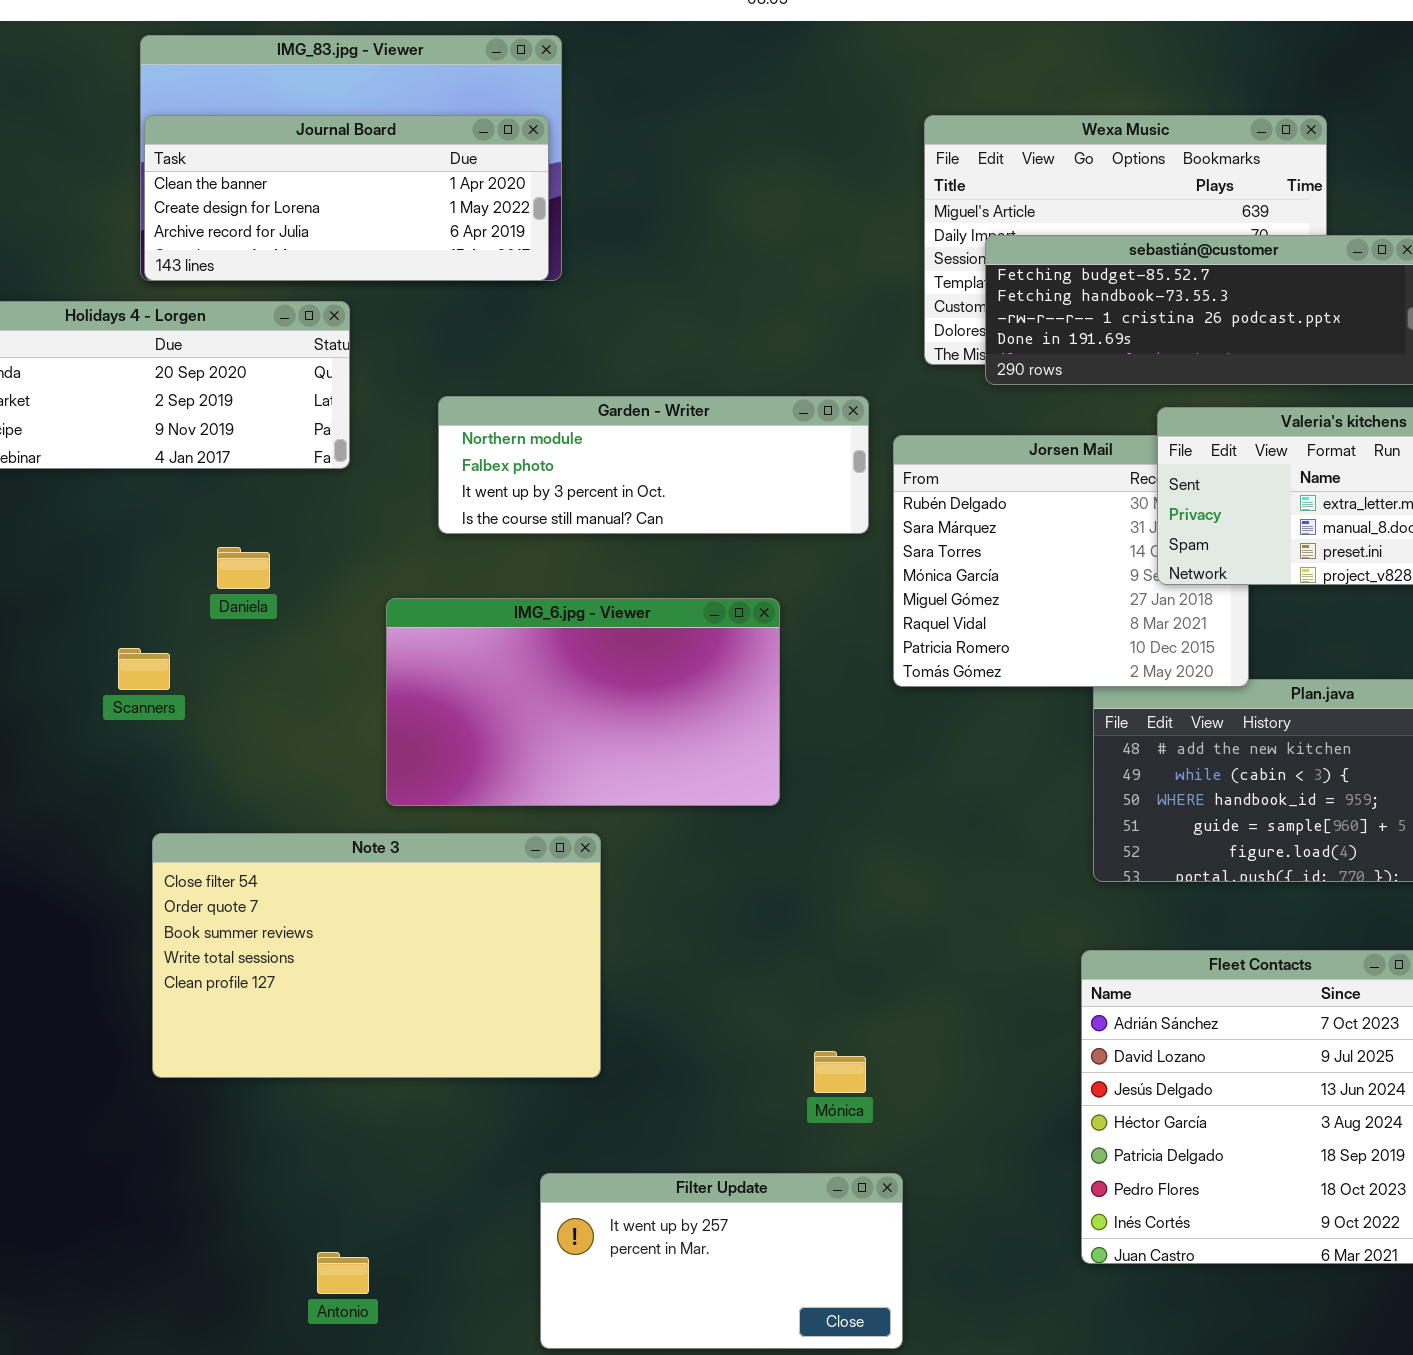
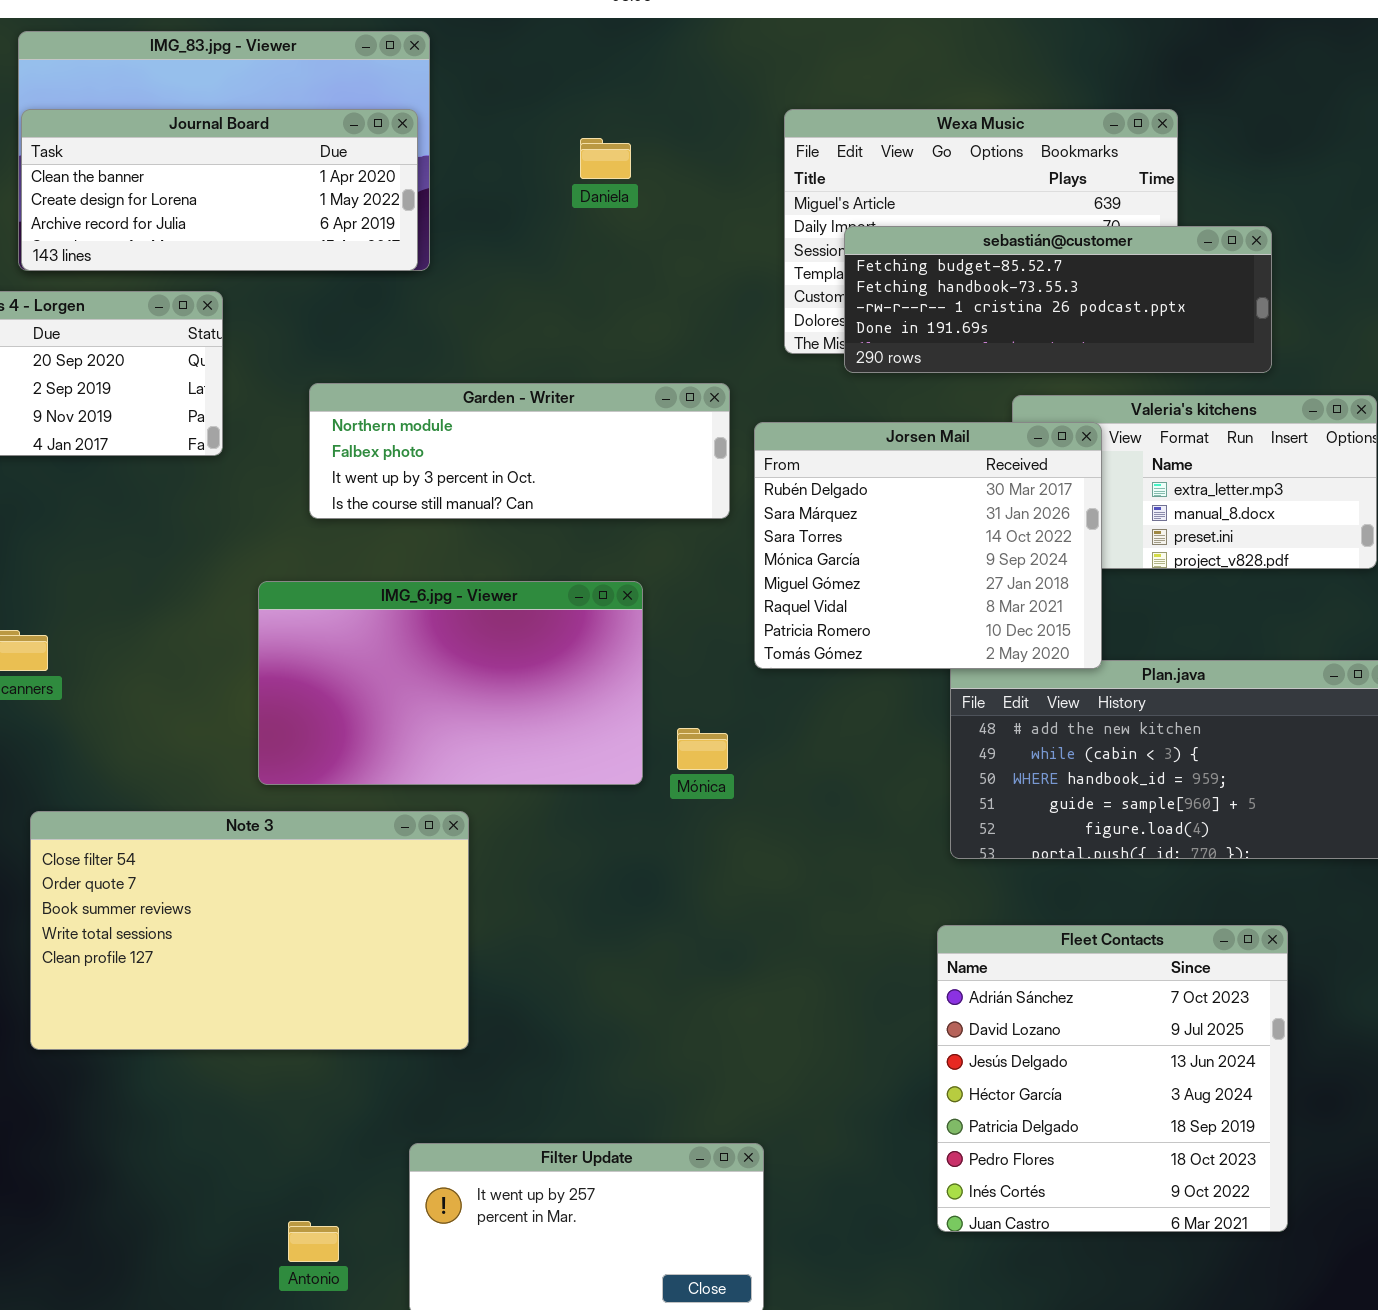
Jorsen Mail: [893,435,1249,687] -> [754,422,1102,669], raised
Daniela: [217,547,270,589] -> [580,138,631,179], moved
Mónica: [814,1051,866,1093] -> [677,728,728,770], moved
Antonio: [317,1252,369,1294] -> [288,1221,339,1262], moved

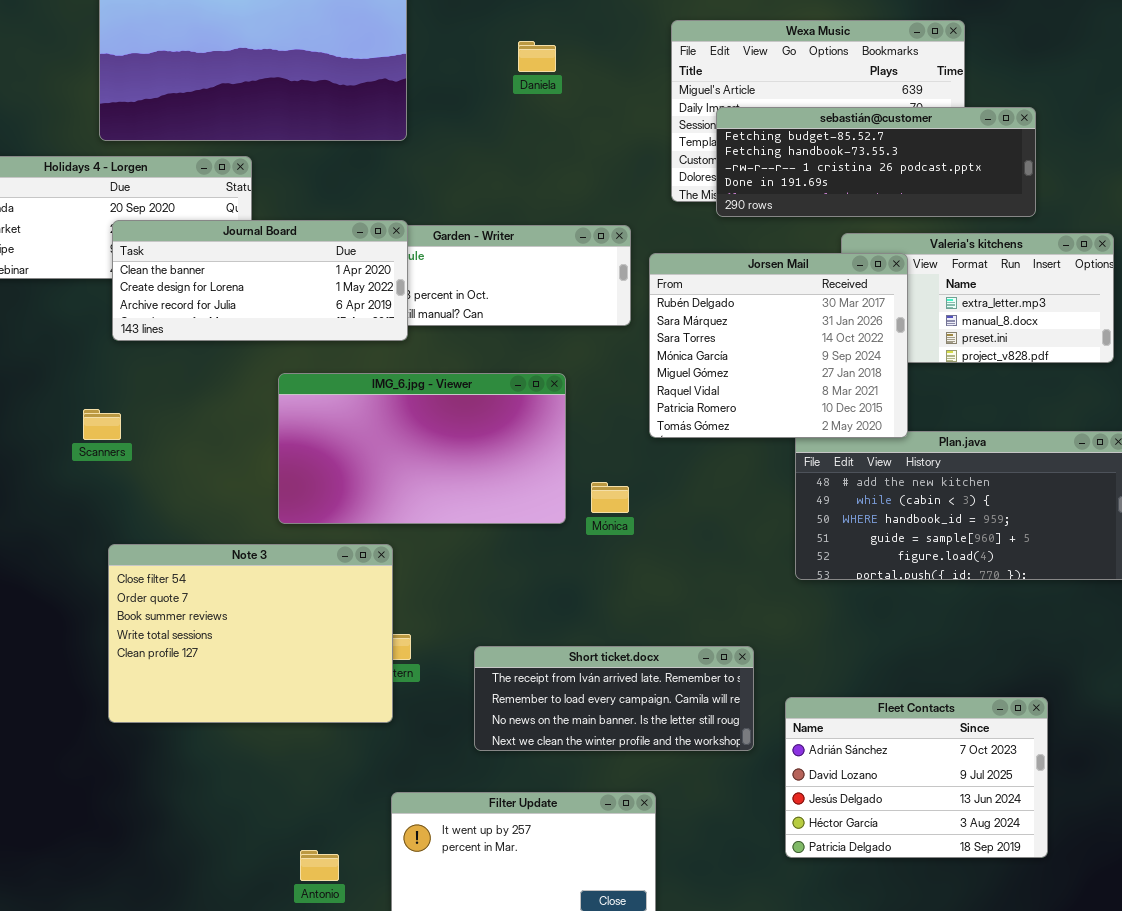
Journal Board: [21,109,418,271] -> [112,220,408,341], moved
Note 3: [30,811,469,1050] -> [108,544,393,723], resized
Fleet Contacts: [937,925,1288,1232] -> [785,697,1048,858], resized
Short ticket.docx: none -> [474,646,754,751], opened

